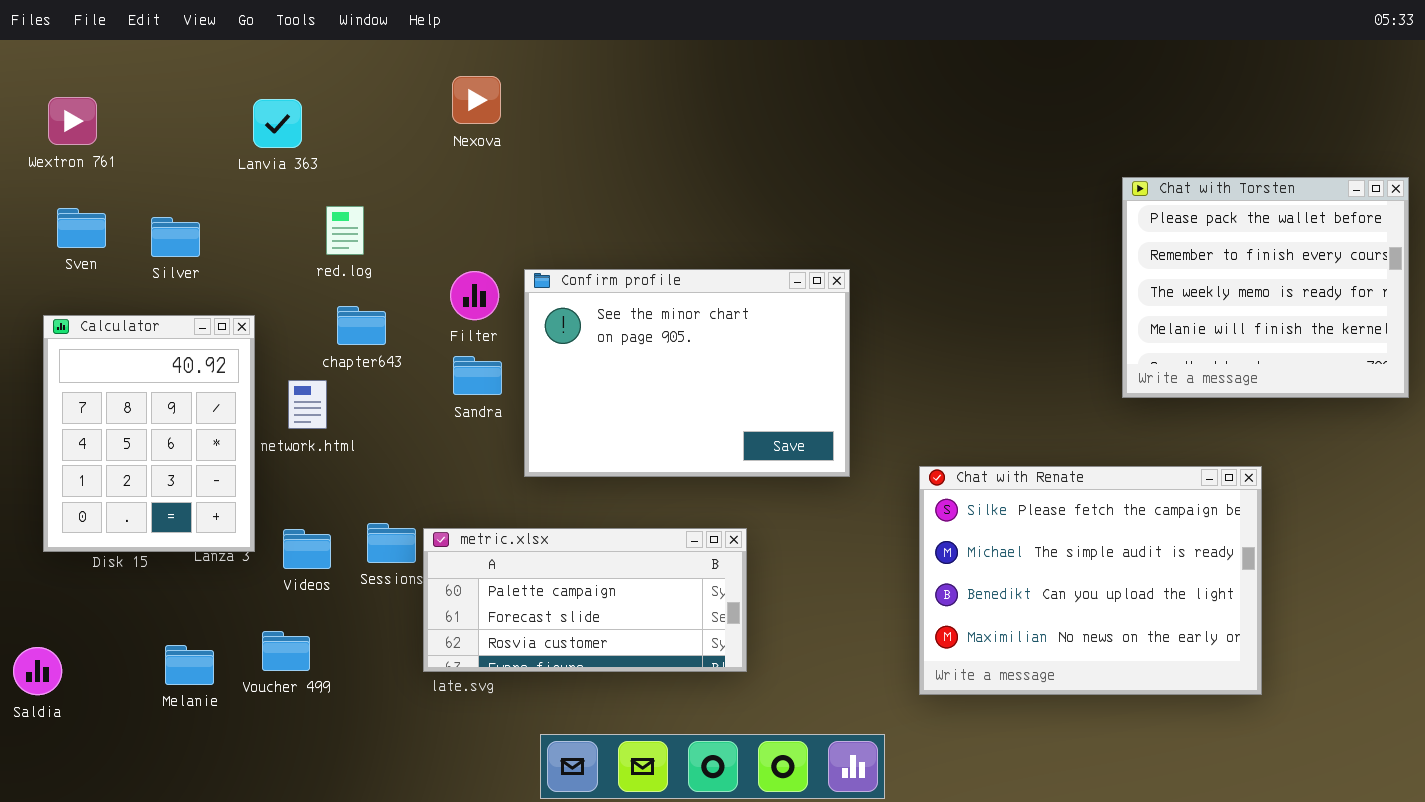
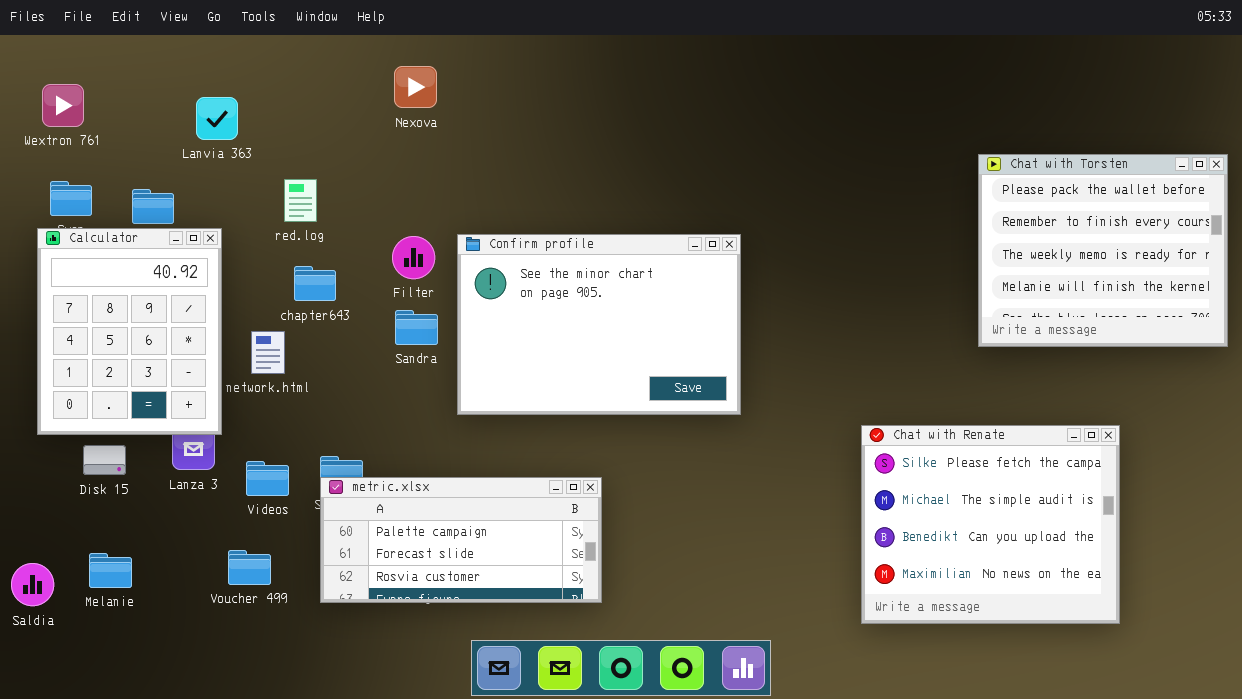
Lanvia 363: [253,99,302,148] -> [196,97,238,140], moved
Calculator: [43,315,255,552] -> [37,228,222,435], moved
Chat with Renate: [919,466,1262,695] -> [861,425,1120,624], moved, resized
metric.xlsx: [423,528,747,672] -> [320,477,602,603], moved
Melanie: [165,645,214,685] -> [89,553,132,588], moved

